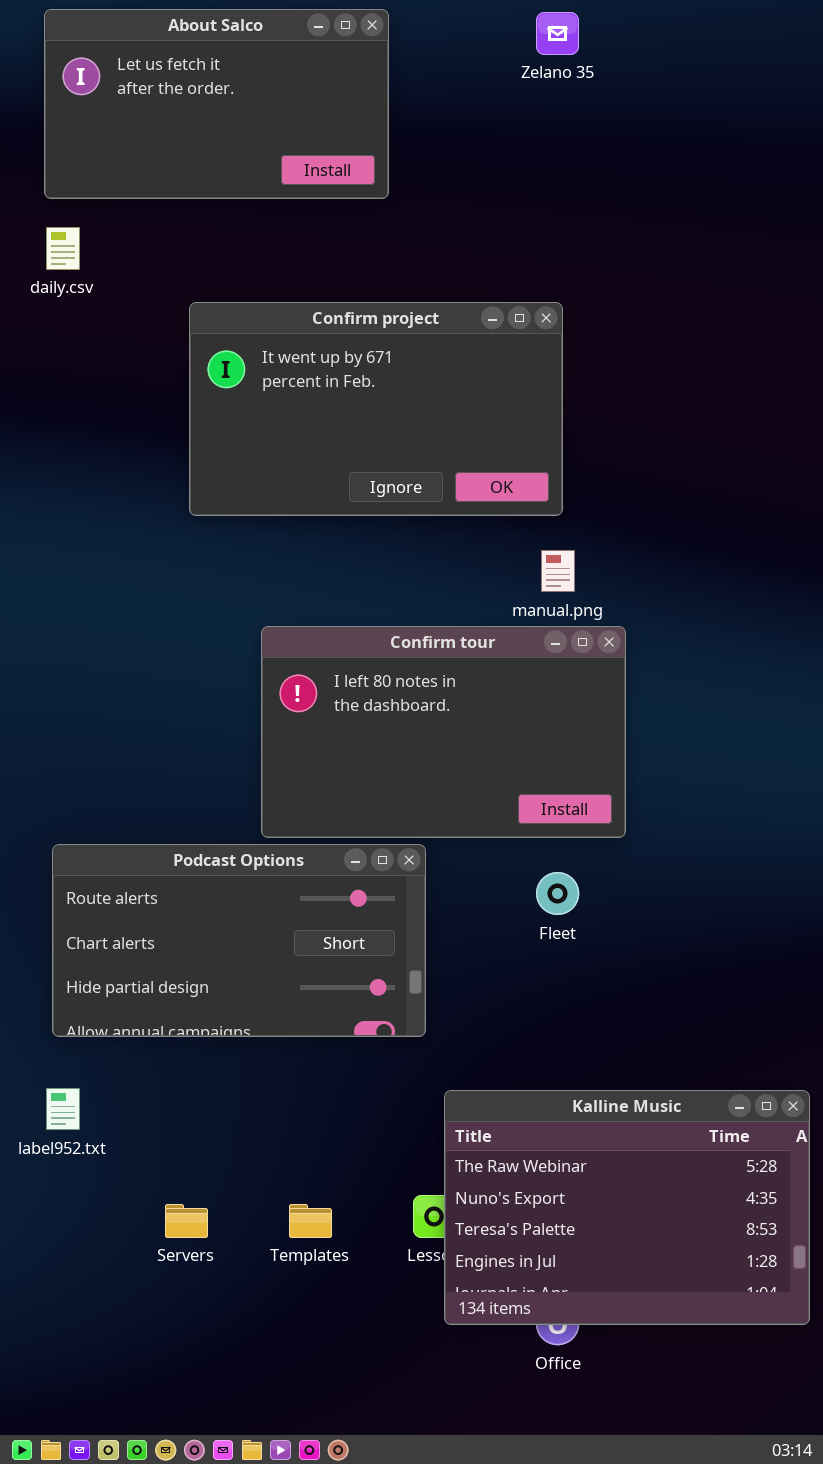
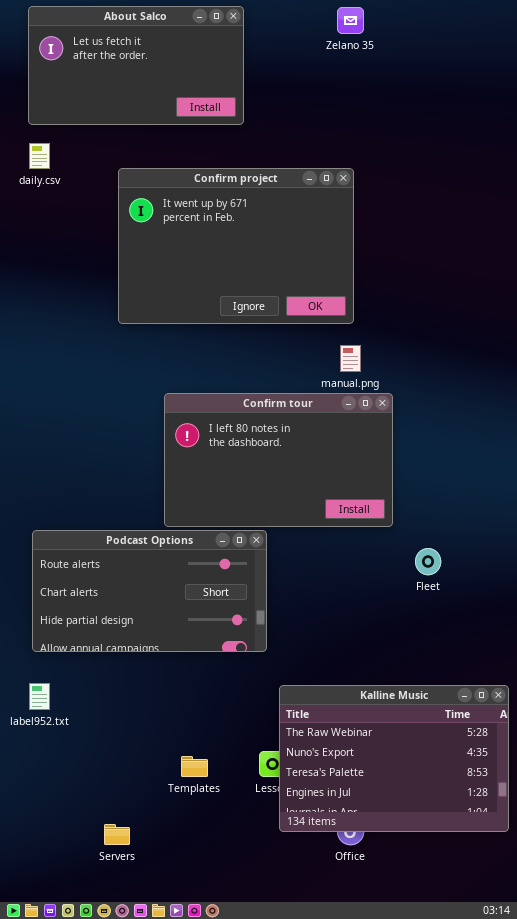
Confirm project: [189,302,563,516] -> [118,168,354,324], resized
Fleet: [536,872,579,915] -> [415,548,441,575], moved
Servers: [165,1204,208,1238] -> [104,824,130,845], moved

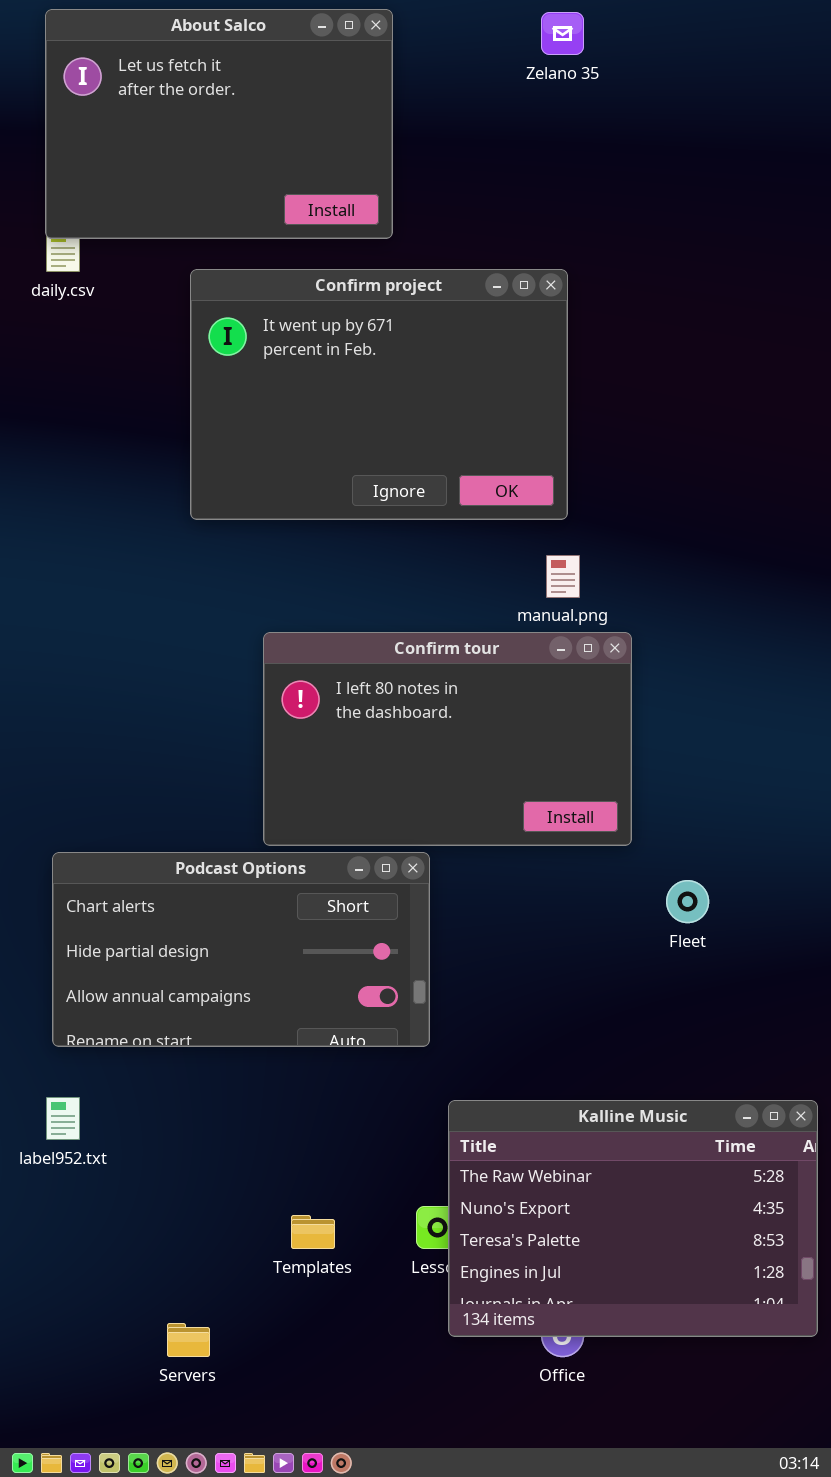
About Salco: [28,6,244,125] -> [45,9,393,239], resized
Podcast Options: [32,530,267,652] -> [52,852,430,1047], scrolled down 1 row

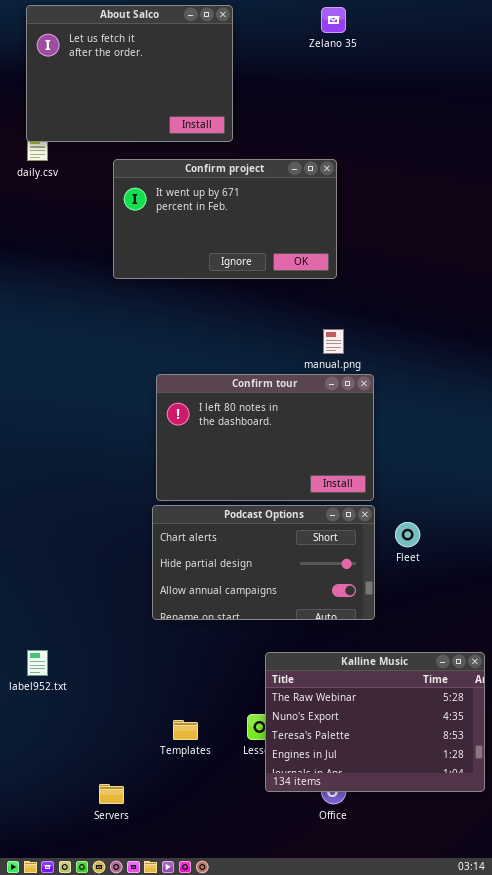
Confirm project: [190,269,568,520] -> [113,159,337,279], resized
Podcast Options: [52,852,430,1047] -> [152,505,375,620], moved

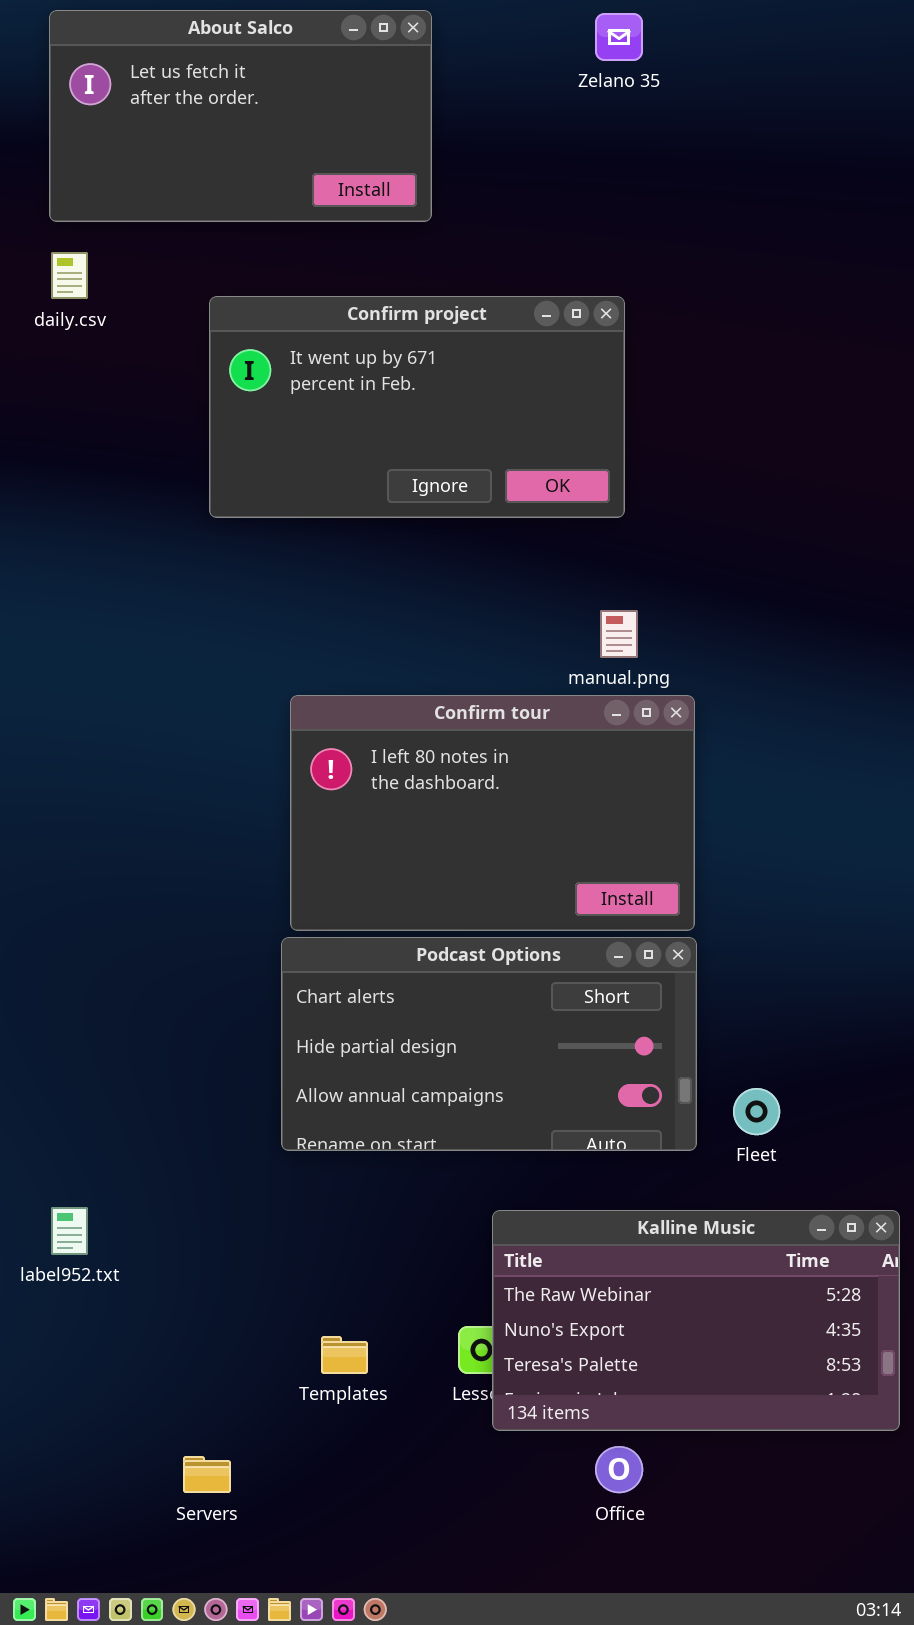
About Salco: [26,5,233,142] -> [49,10,432,222], resized
Fleet: [395,522,420,547] -> [733,1088,780,1135], moved
Kalline Music: [265,652,485,792] -> [492,1210,900,1431], resized

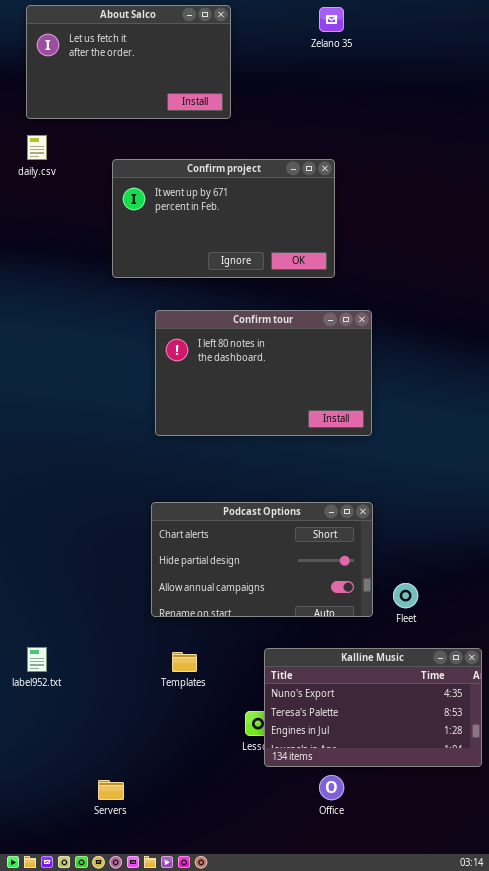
Confirm tour: [290,695,695,931] -> [155,310,372,436], moved
Kalline Music: [492,1210,900,1431] -> [264,648,482,767], scrolled down 1 row
Templates: [321,1336,368,1374] -> [172,652,197,672], moved

